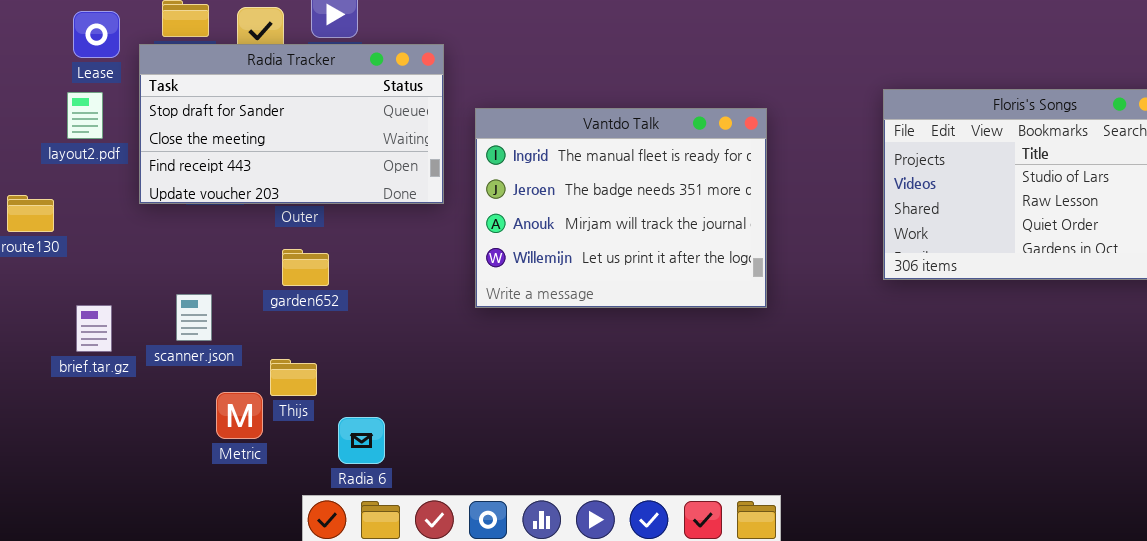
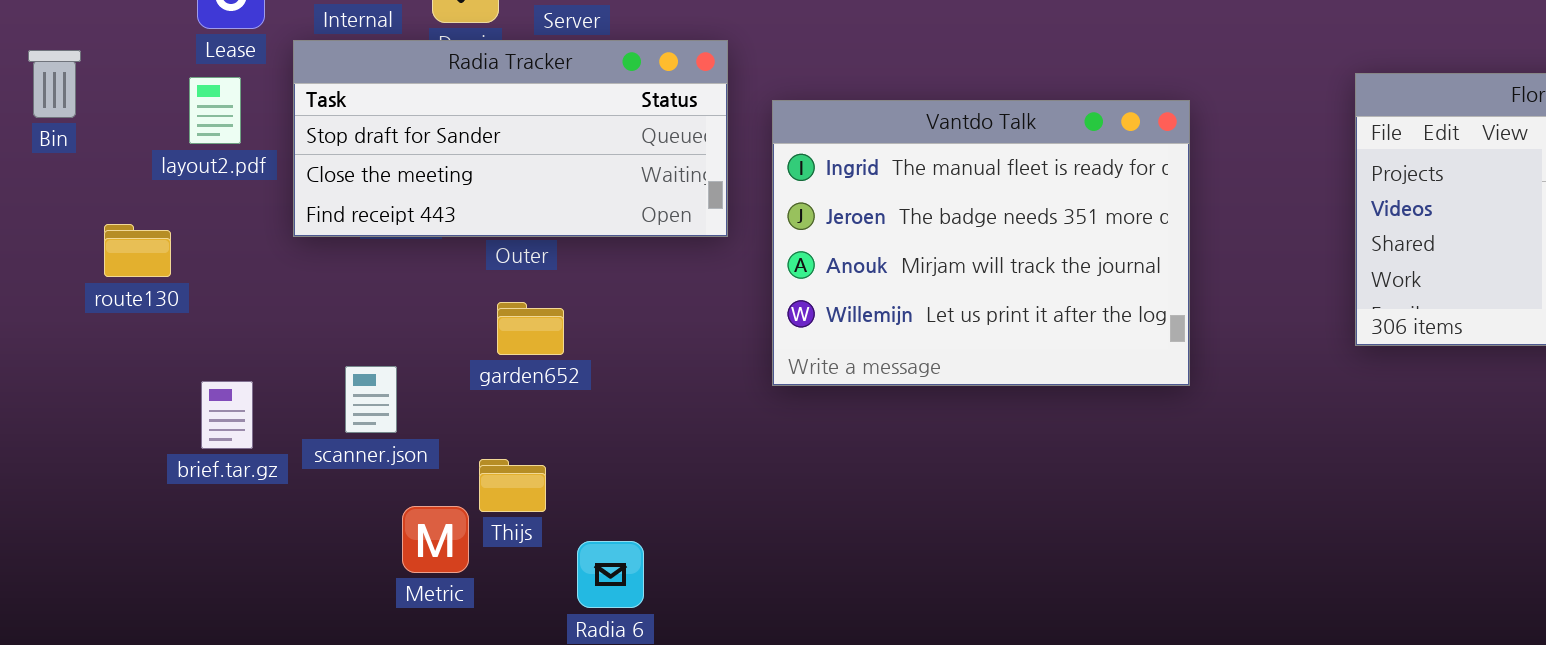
Radia Tracker: [139,44,444,204] -> [293,40,728,237], resized

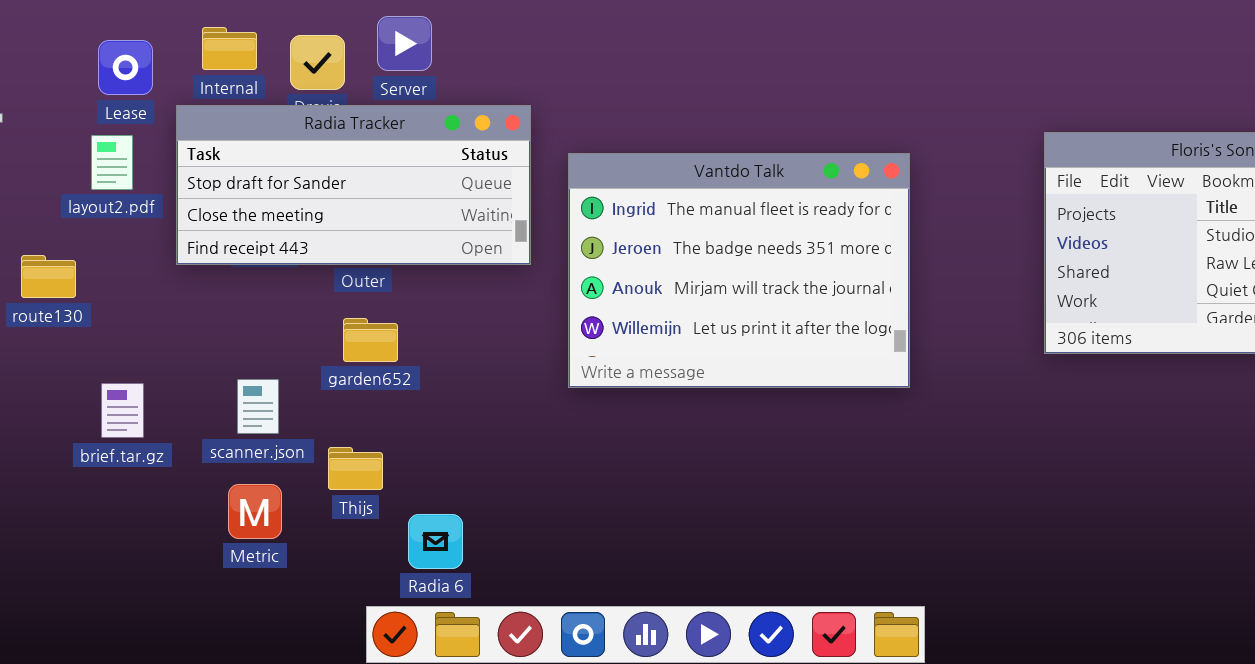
scanner.json: [345,366,397,433] -> [237,379,279,434], moved
Metric: [402,506,469,573] -> [228,484,282,539], moved

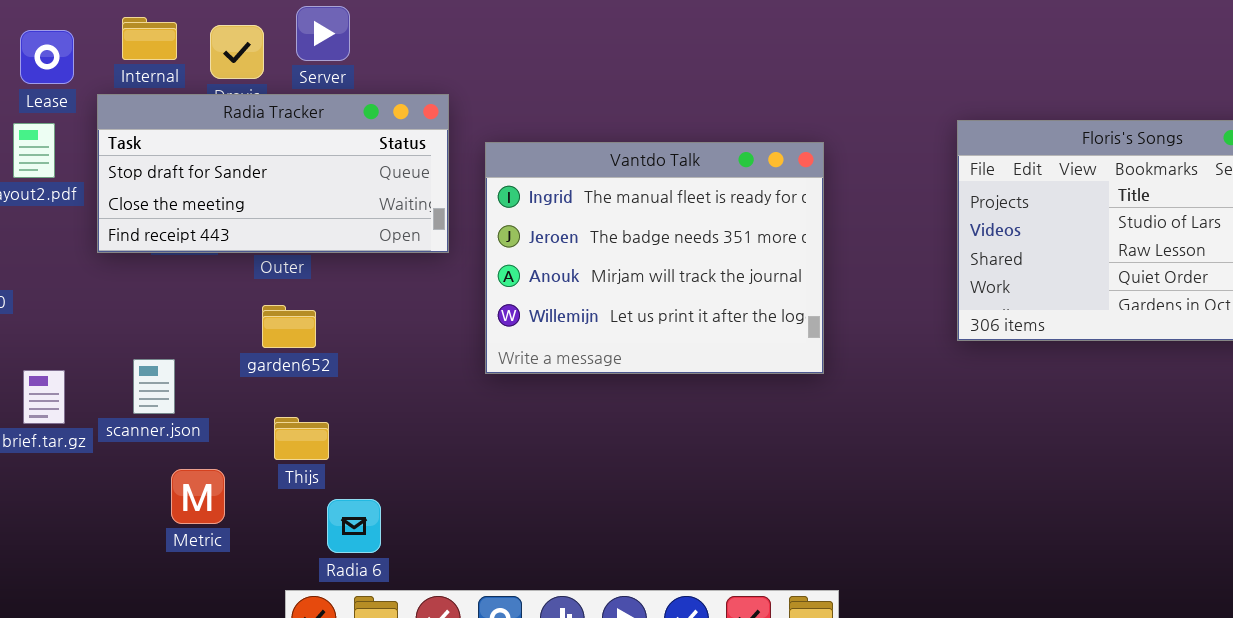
scanner.json: [237,379,279,434] -> [133,359,175,414], moved
Thijs: [328,447,383,490] -> [274,417,329,460], moved
Metric: [228,484,282,539] -> [171,469,225,524], moved

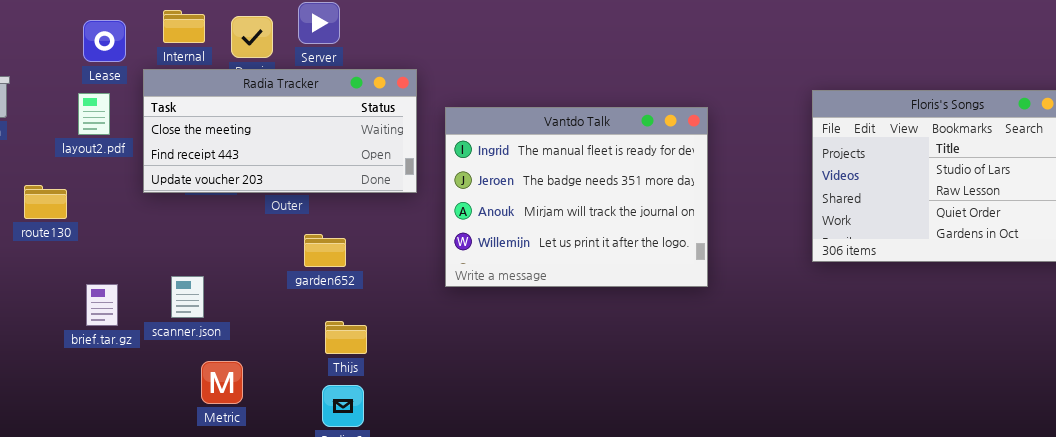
Radia Tracker: [97,94,449,253] -> [143,69,417,193], scrolled down 1 row
garden652: [262,305,316,348] -> [304,234,346,267], moved
Thijs: [274,417,329,460] -> [325,321,367,354], moved

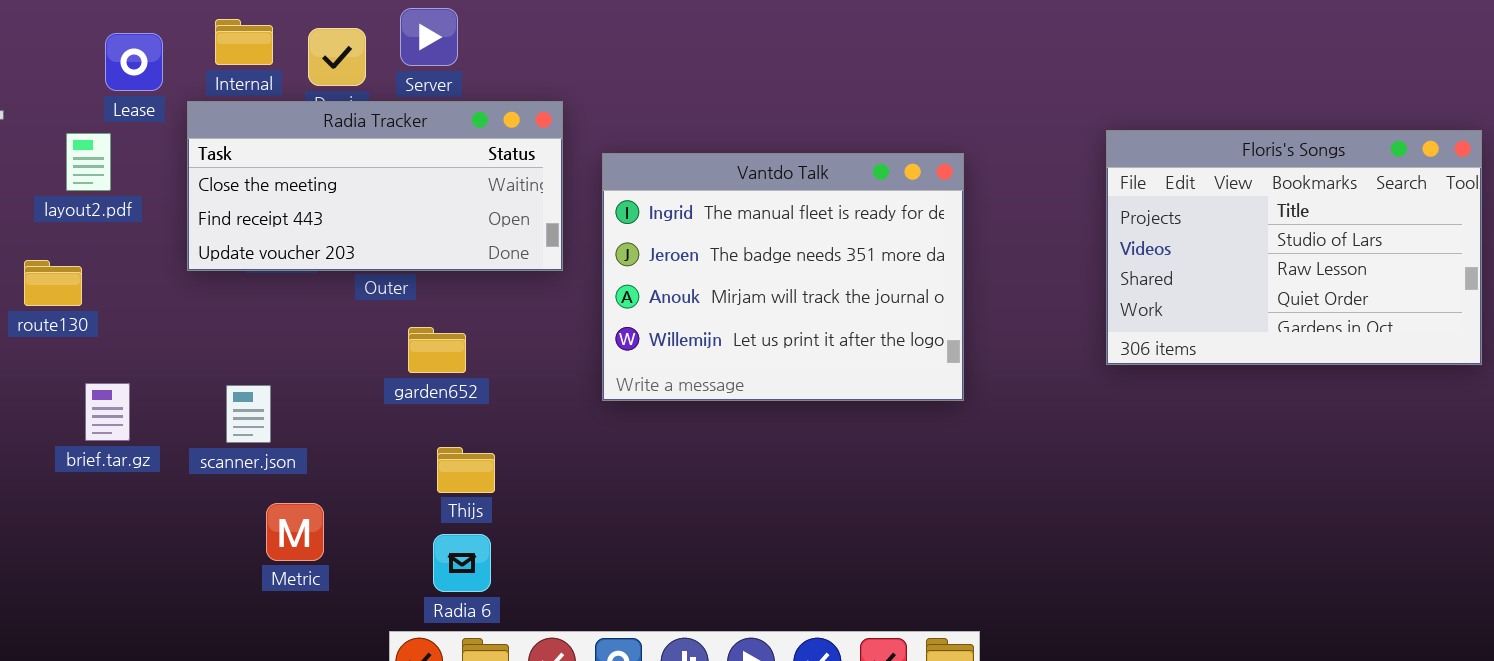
layout2.pdf: [78,93,110,135] -> [66,133,111,191], moved
brief.tar.gz: [86,284,118,326] -> [85,383,130,441], moved

